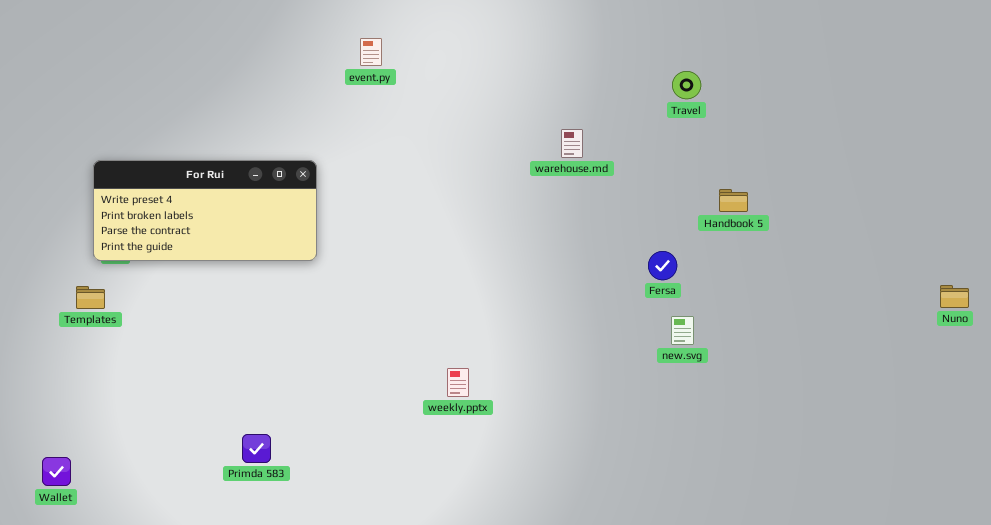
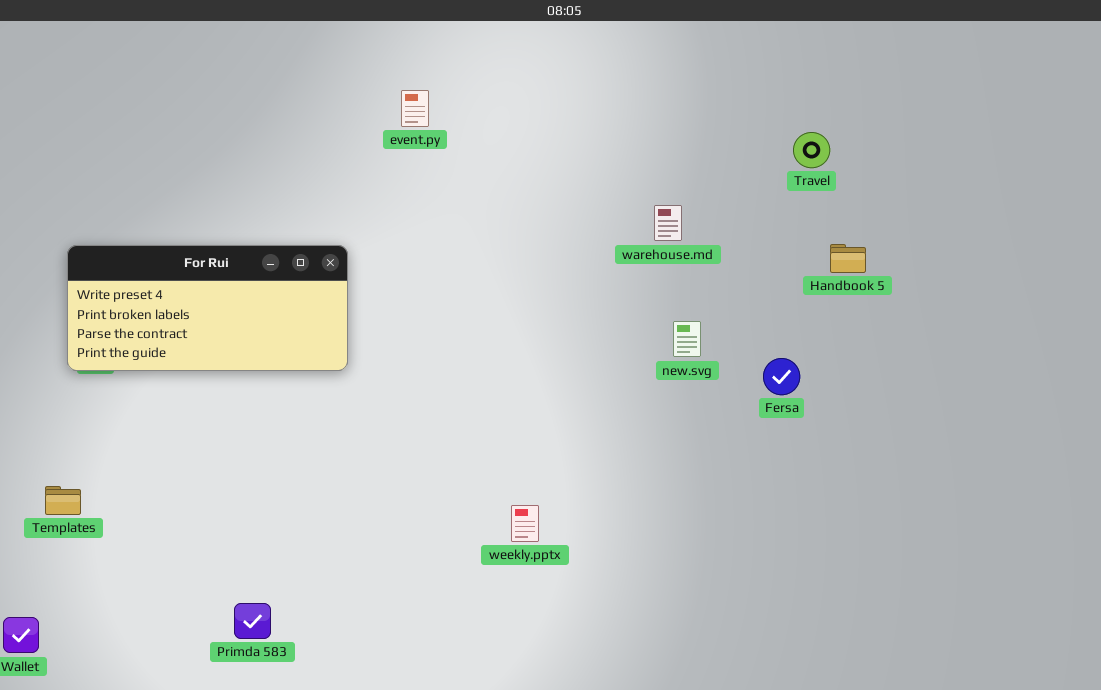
Handbook 5: [719,189,748,212] -> [830,244,866,273], moved
Templates: [76,286,105,309] -> [45,486,81,515], moved
new.svg: [671,316,694,345] -> [673,321,701,357], moved
Primda 583: [242,434,271,463] -> [234,603,271,639], moved

